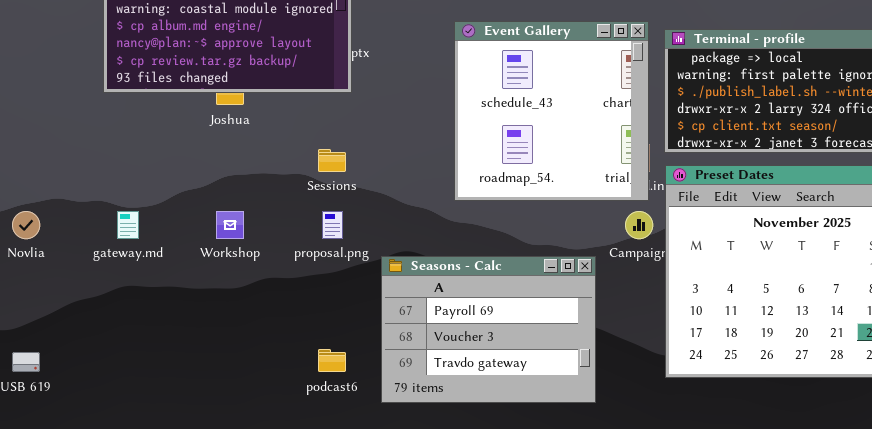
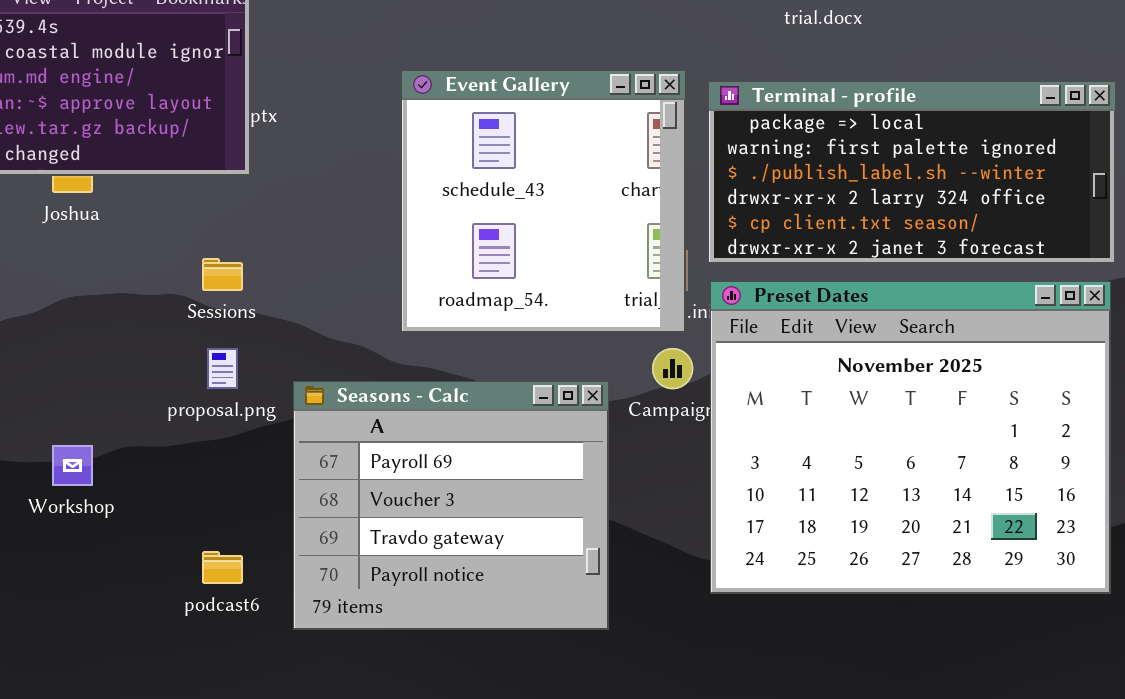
Workshop: [216,211,244,239] -> [52,445,93,486], moved
Seasons - Calc: [381,256,596,403] -> [293,381,609,630], resized

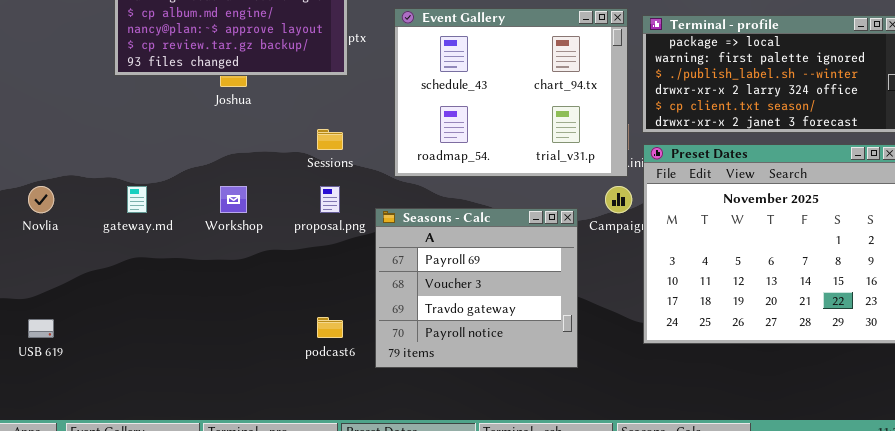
Event Gallery: [401,70,686,333] -> [394,8,628,177], resized
Workshop: [52,445,93,486] -> [220,186,247,213], moved

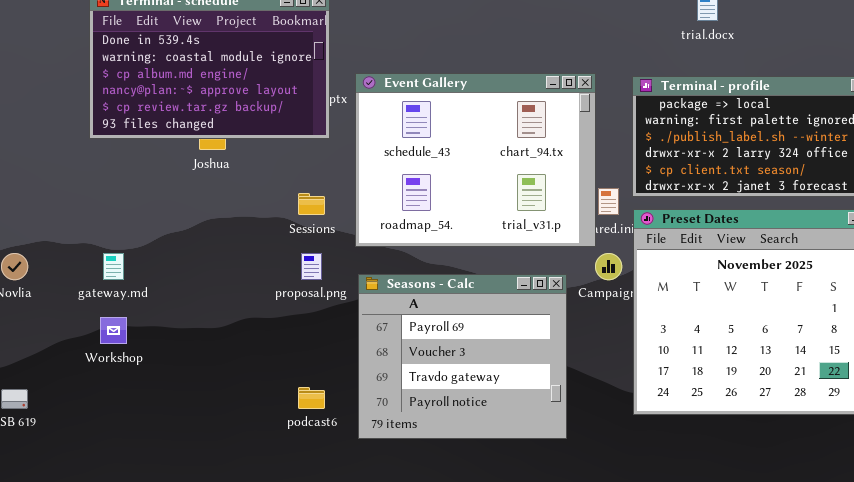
Event Gallery: [394,8,628,177] -> [355,73,596,247], moved
Workshop: [220,186,247,213] -> [100,317,127,344], moved

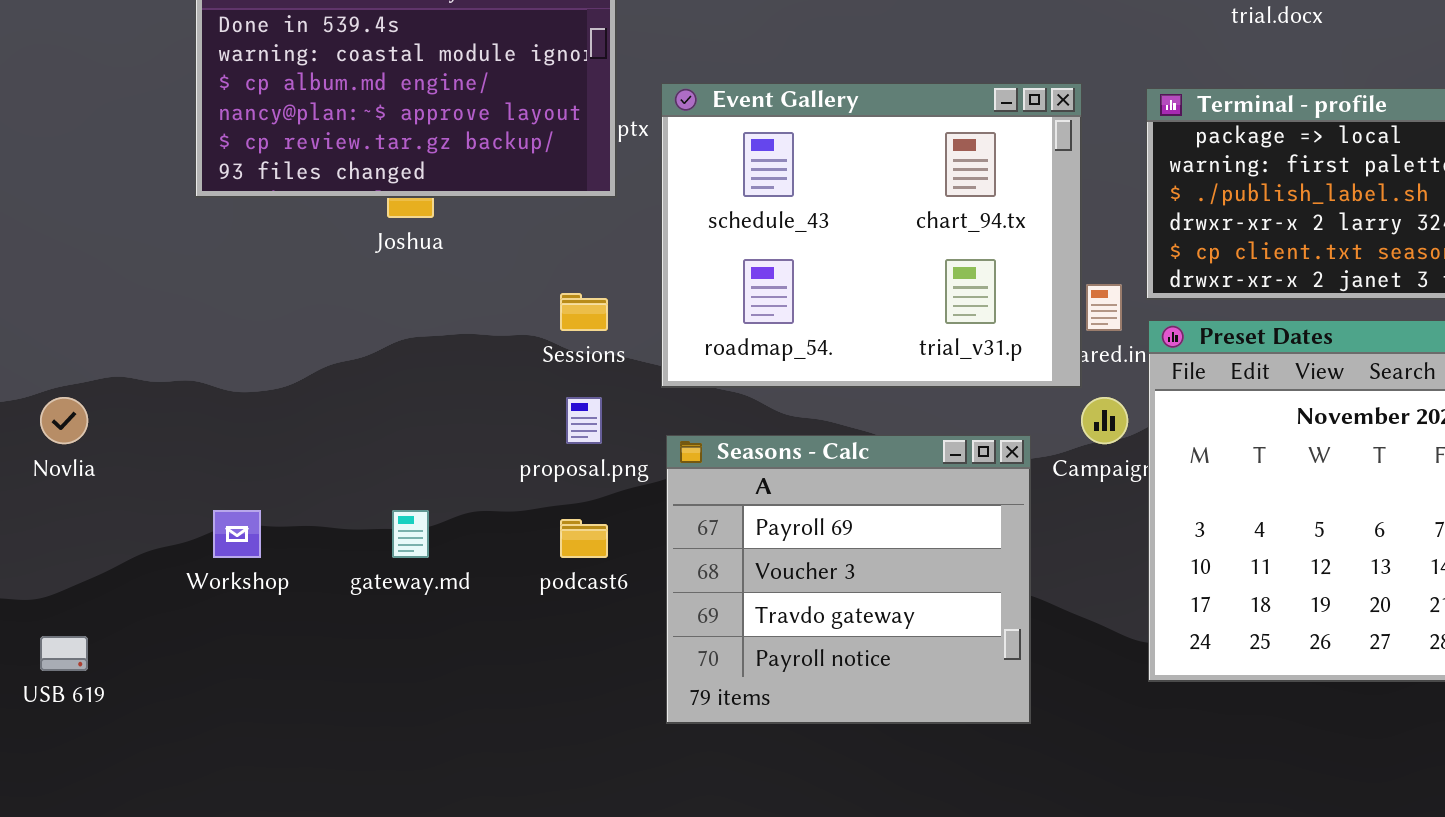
gateway.md: [103,253,124,280] -> [392,510,429,558], moved
podcast6: [298,387,325,409] -> [560,519,608,558], moved

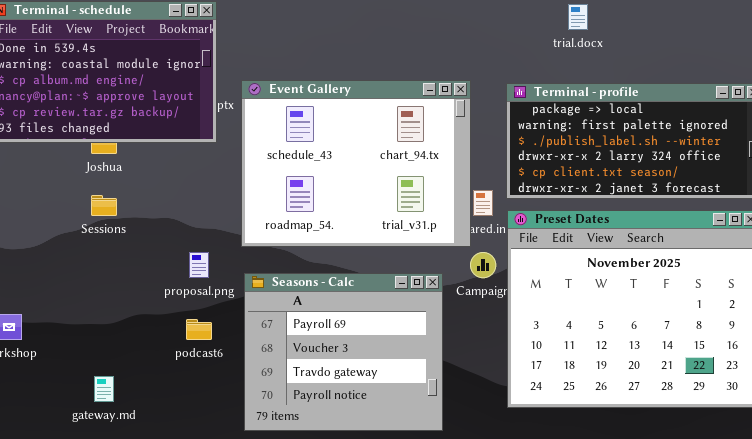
Sessions: [560,293,608,331] -> [91,195,117,216], moved
gateway.md: [392,510,429,558] -> [94,376,114,402], moved

